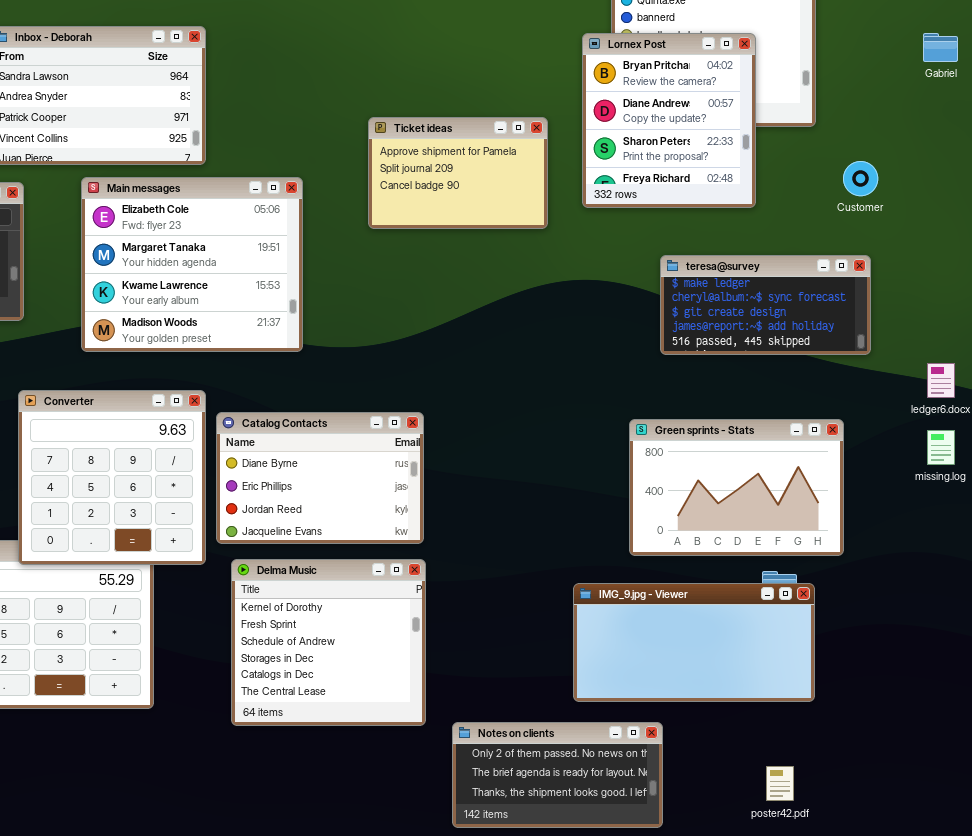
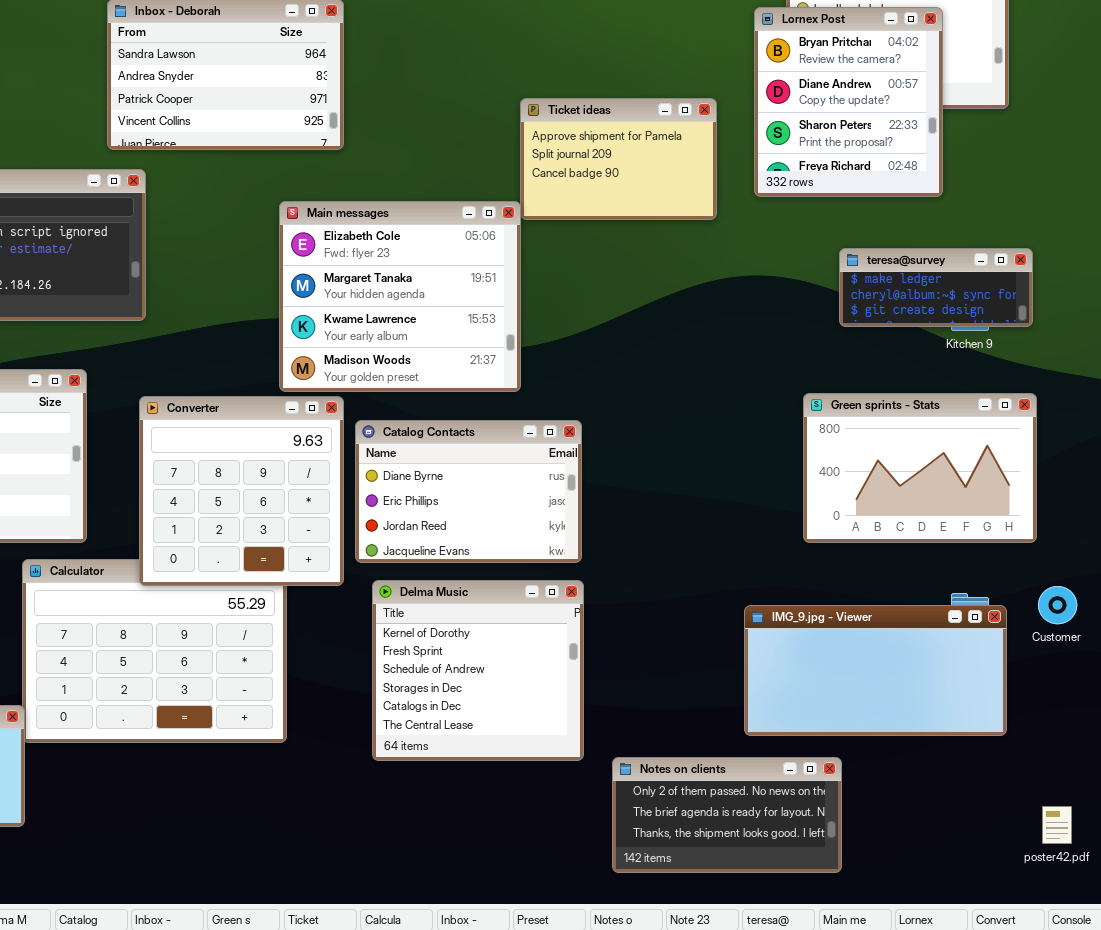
Customer: [843,161,878,196] -> [1038,586,1077,624], moved
Main messages: [81,177,303,352] -> [279,201,521,392], moved
teresa@survey: [660,255,871,355] -> [839,248,1033,327], resized
Green sprints - Stats: [629,419,844,556] -> [803,393,1037,543], moved
poster42.pdf: [766,766,794,801] -> [1042,806,1072,844], moved

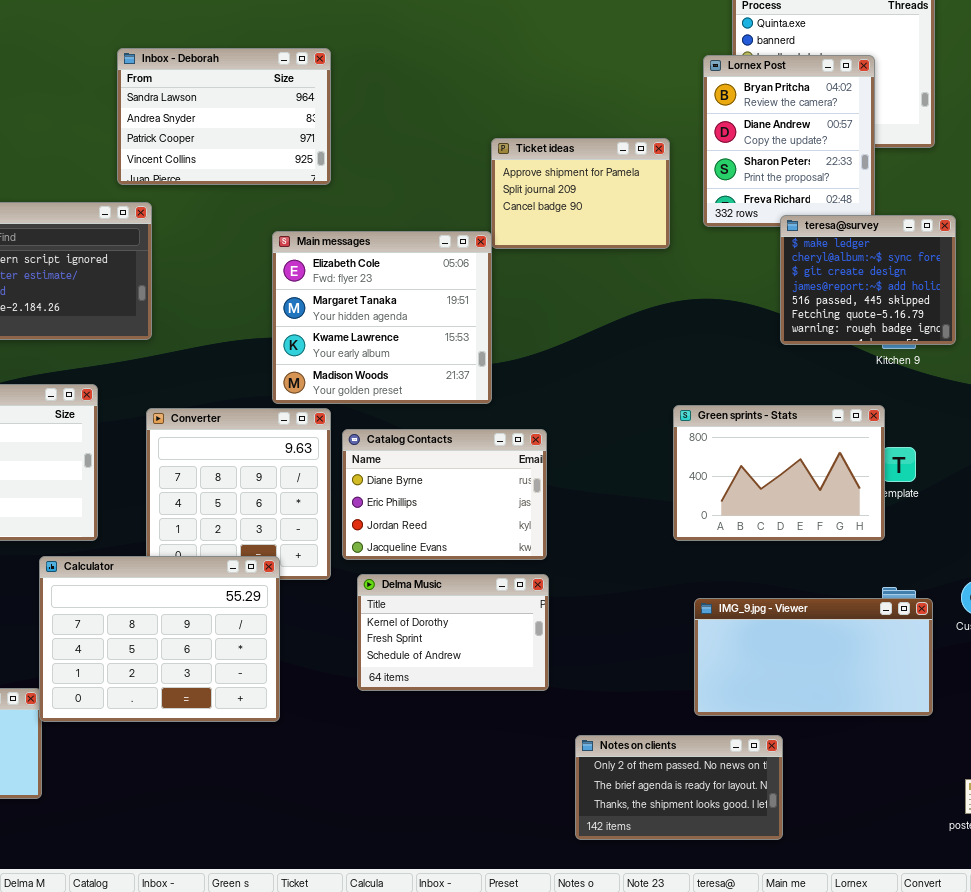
teresa@survey: [839,248,1033,327] -> [780,215,956,345], resized
Green sprints - Stats: [803,393,1037,543] -> [673,405,885,541], moved
Calculator: [22,559,287,743] -> [39,556,280,722], raised
Delma Music: [372,580,584,761] -> [357,574,549,691], resized

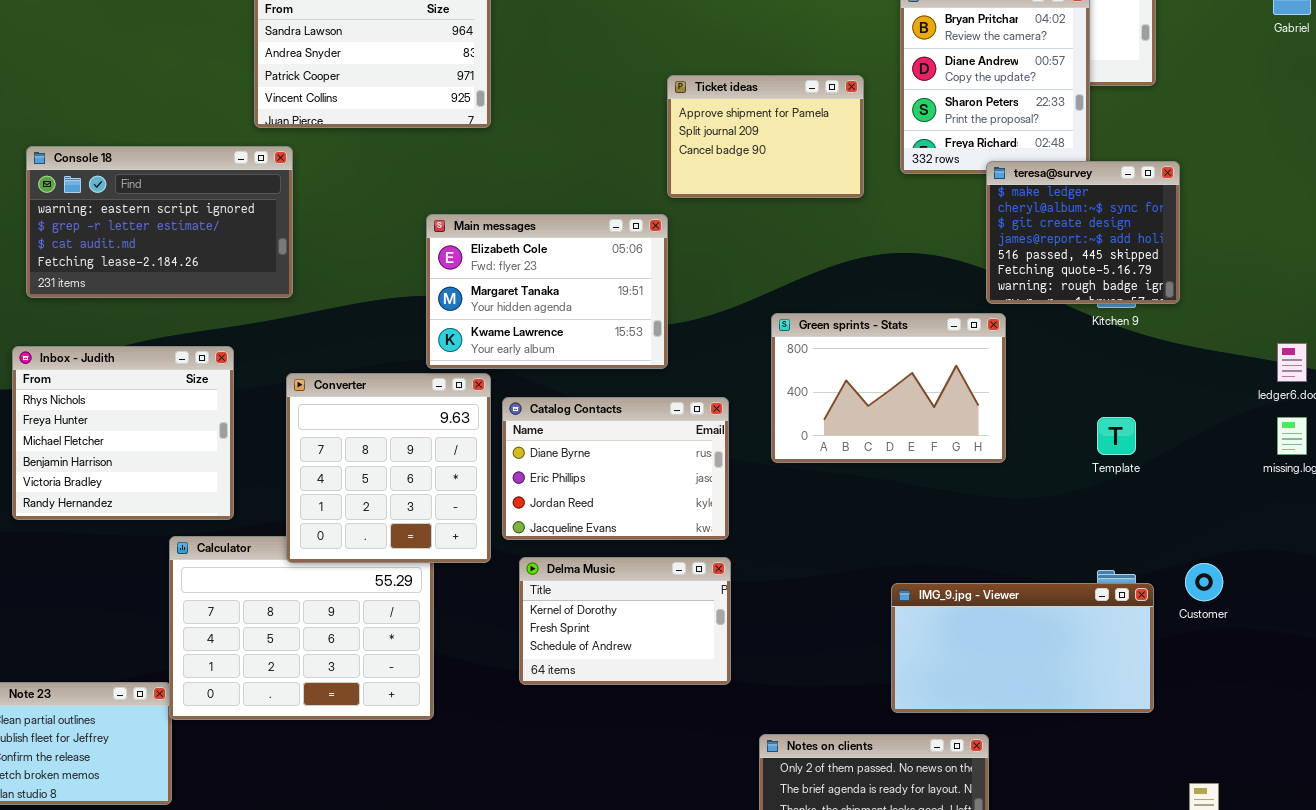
Main messages: [272,231,492,404] -> [426,214,668,369], resized
Green sprints - Stats: [673,405,885,541] -> [771,313,1006,463], moved
Converter: [146,408,331,580] -> [286,373,491,563], raised

